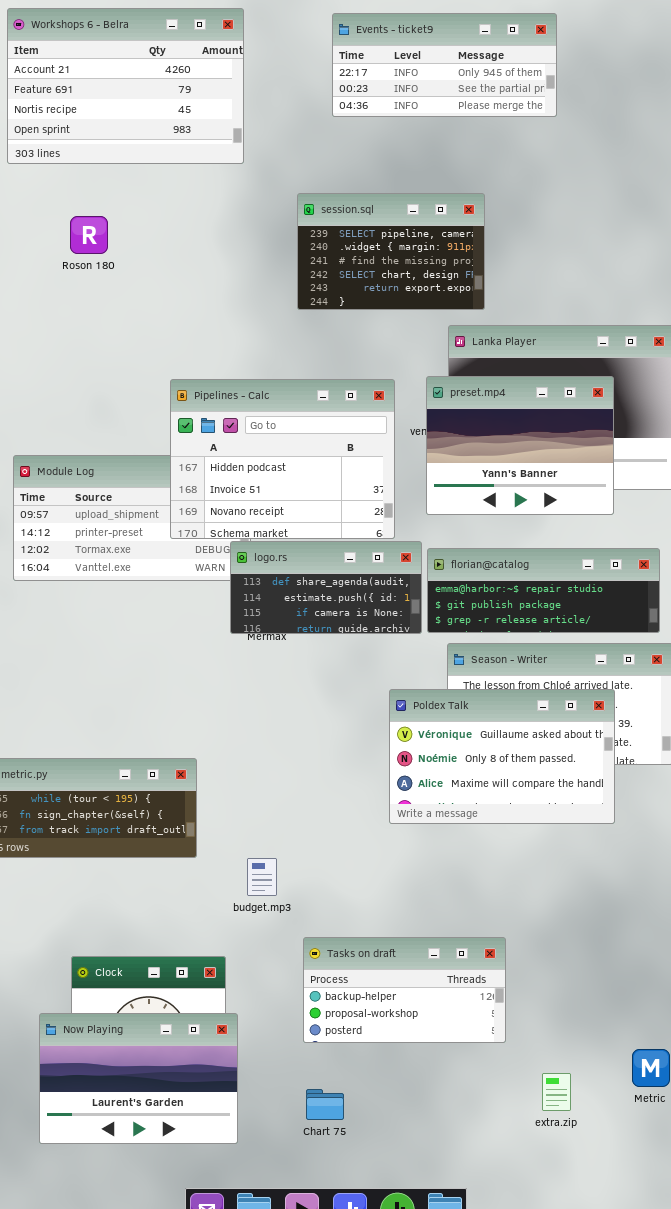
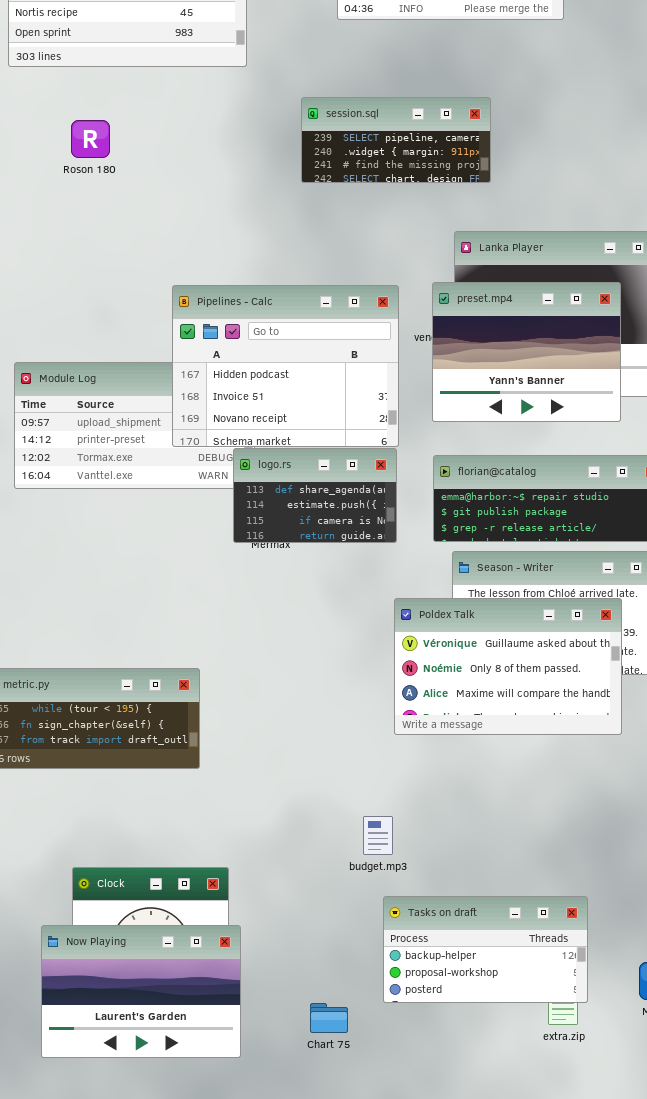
session.sql: [297,193,485,310] -> [301,97,491,183], resized
logo.rs: [230,541,422,634] -> [233,448,397,543], resized
budget.mp3: [247,858,277,896] -> [363,816,393,855], moved
Tasks on draft: [303,937,506,1043] -> [383,896,588,1003], moved

